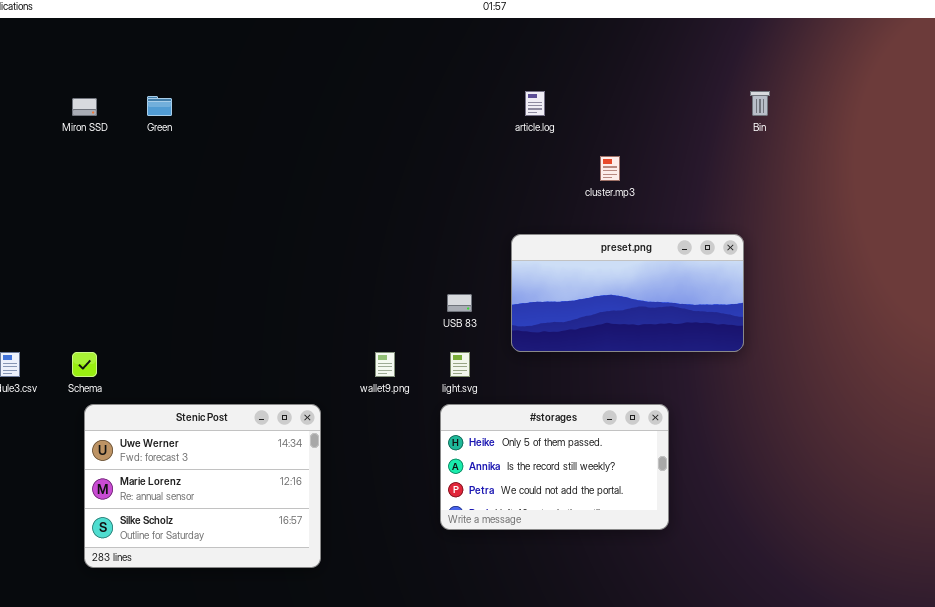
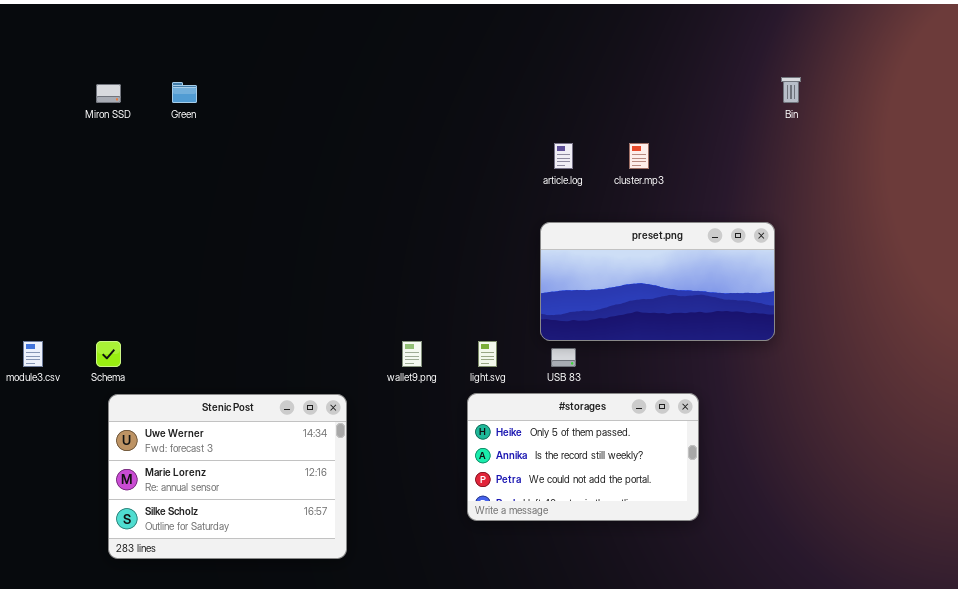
article.log: [525,91,545,116] -> [554,143,573,169], moved
USB 83: [447,294,472,312] -> [551,348,576,367], moved

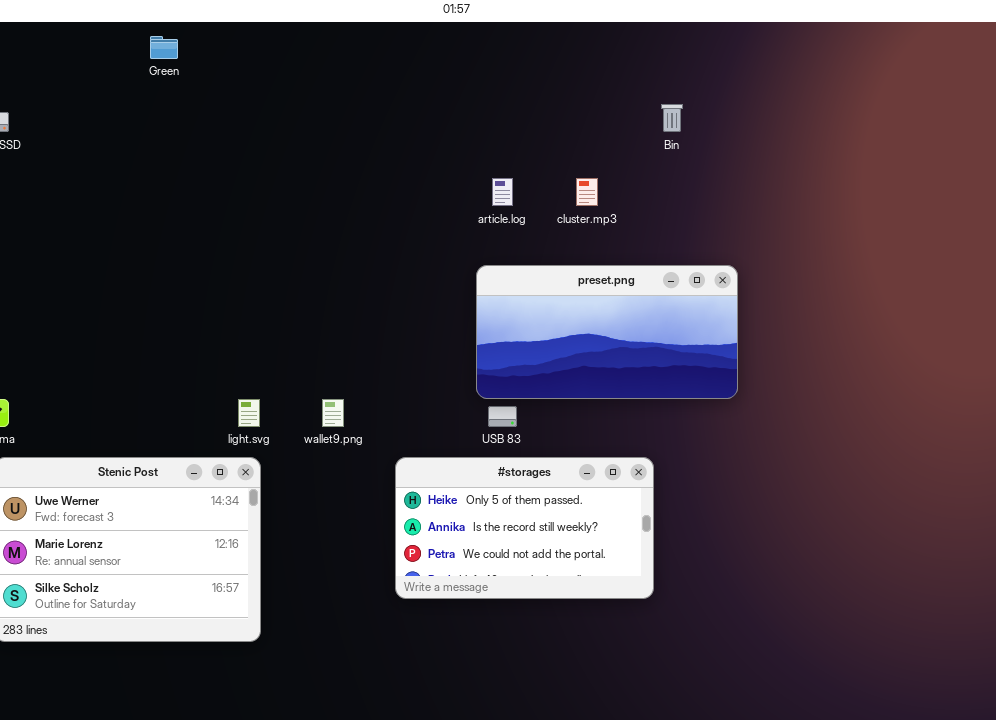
Bin: [781,77,801,103] -> [661,104,683,132], moved
Green: [172,82,197,103] -> [150,36,178,59], moved
light.svg: [478,341,497,367] -> [238,399,260,427], moved

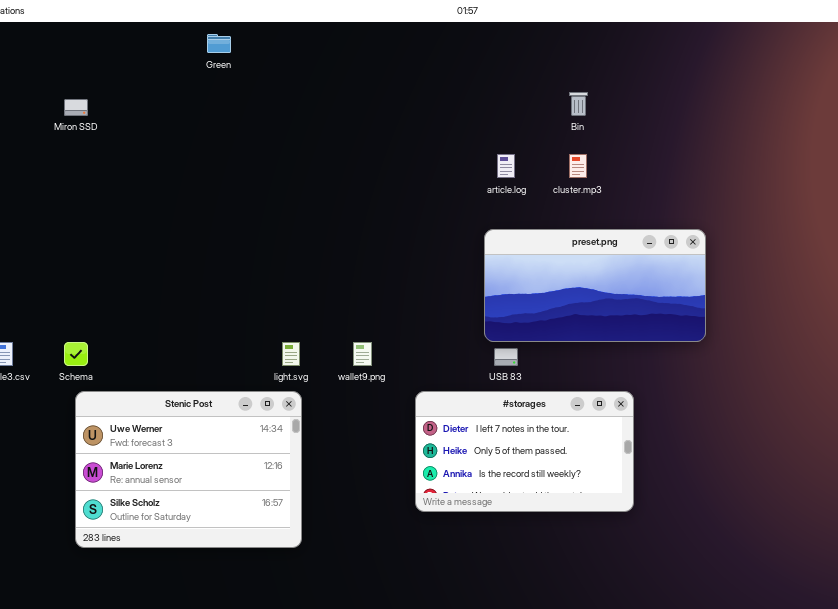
Bin: [661,104,683,132] -> [569,92,588,116], moved
#storages: [395,457,654,599] -> [415,391,634,512], scrolled up 1 row

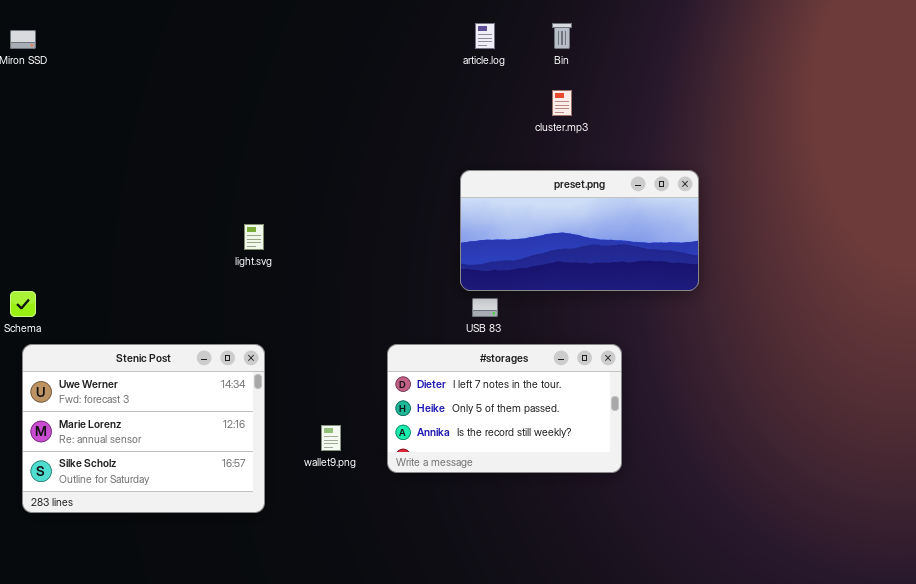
article.log: [497,154,515,178] -> [475,23,495,49], moved
light.svg: [282,342,300,366] -> [244,224,264,250], moved
wallet9.png: [353,342,372,366] -> [321,425,341,451], moved

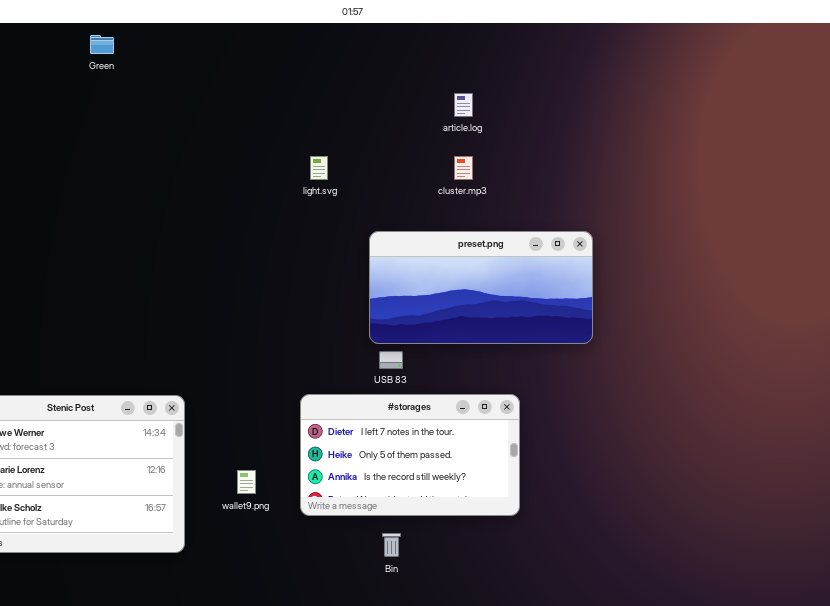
article.log: [475,23,495,49] -> [454,93,473,117], moved
Bin: [552,23,572,49] -> [382,533,401,557], moved
light.svg: [244,224,264,250] -> [310,156,328,180], moved

